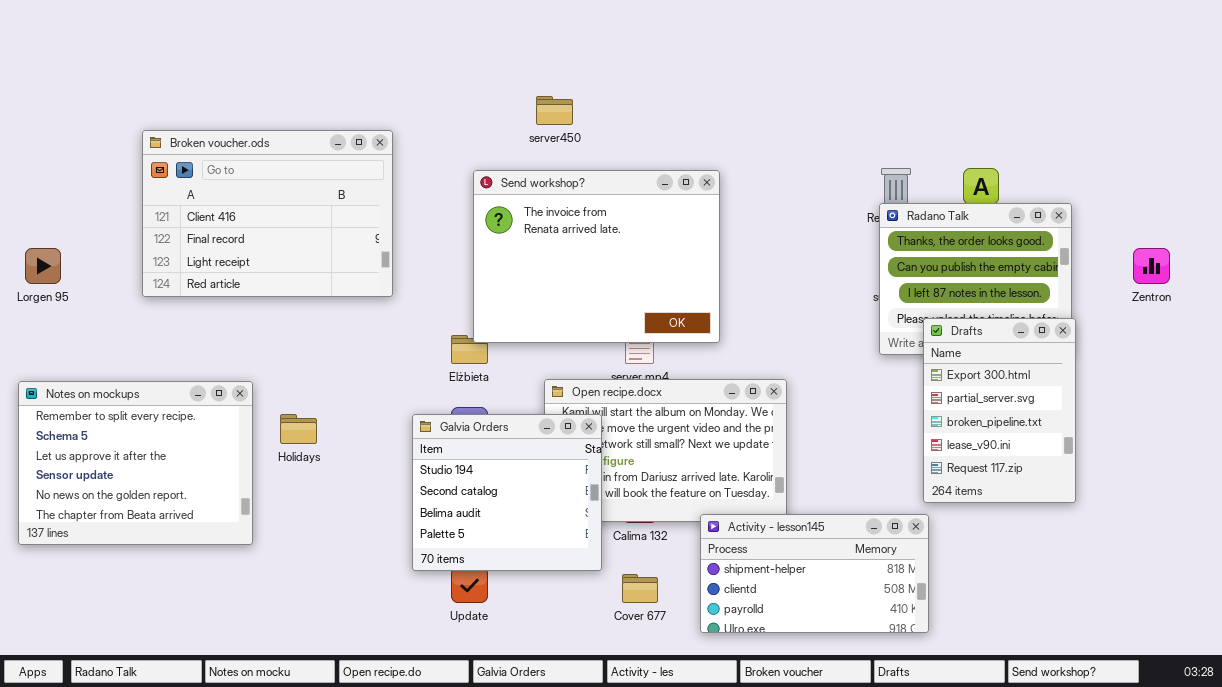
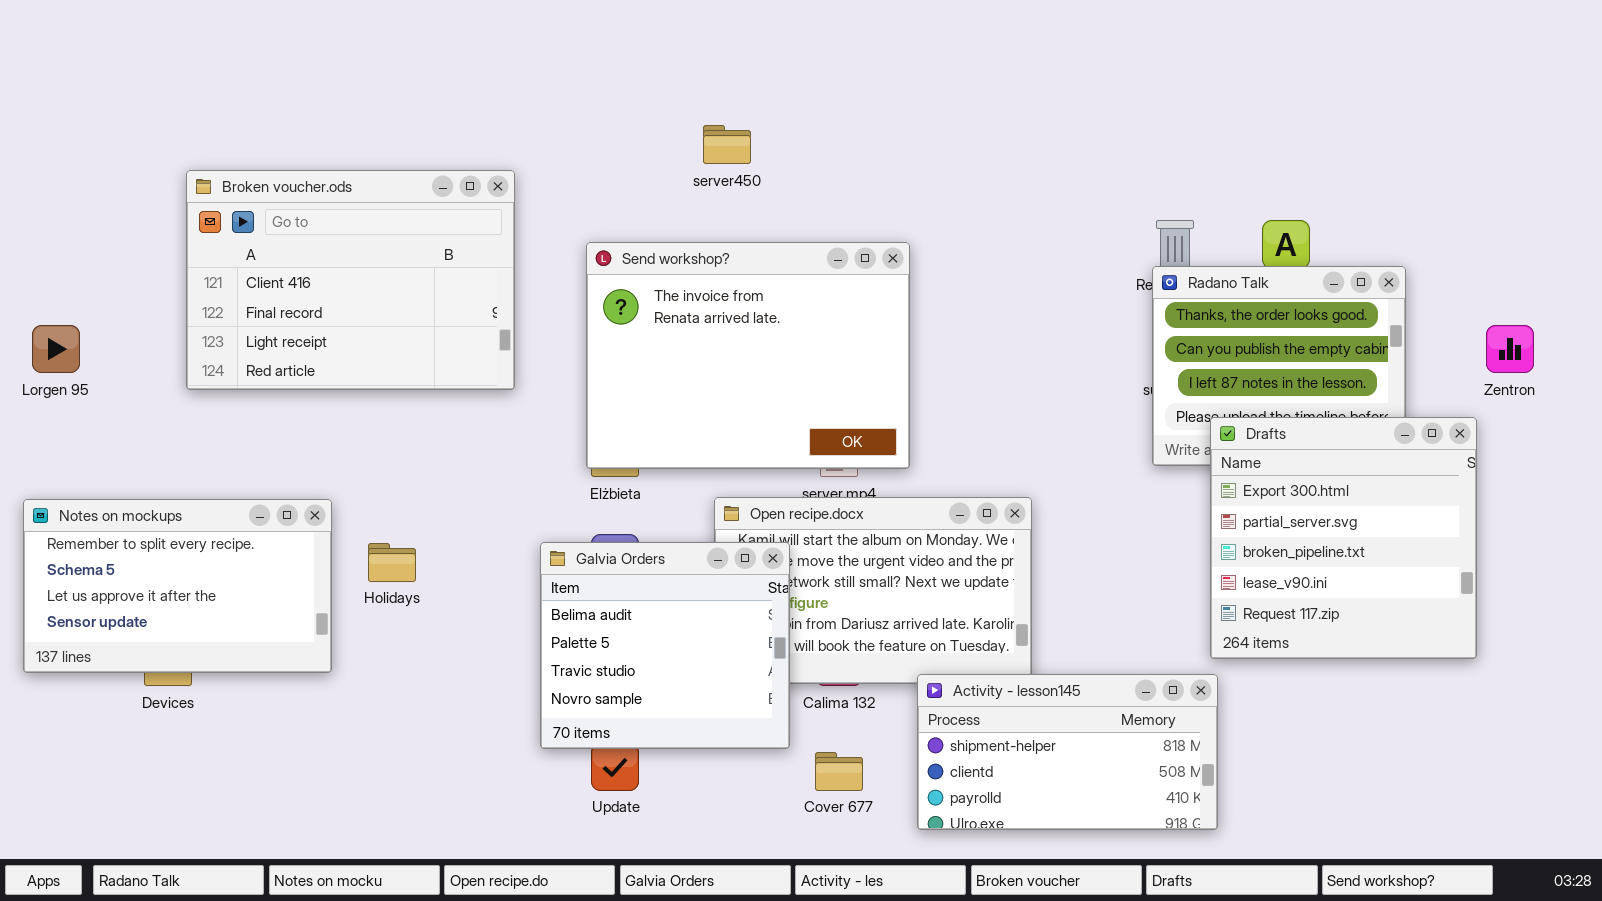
Send workshop?: [473,170,720,343] -> [586,242,910,469], moved
Drafts: [923,318,1076,503] -> [1210,417,1477,659], resized
Notes on mockups: [18,381,253,545] -> [23,499,332,673], resized
Galvia Orders: [412,414,602,571] -> [540,542,790,749], scrolled down 2 rows

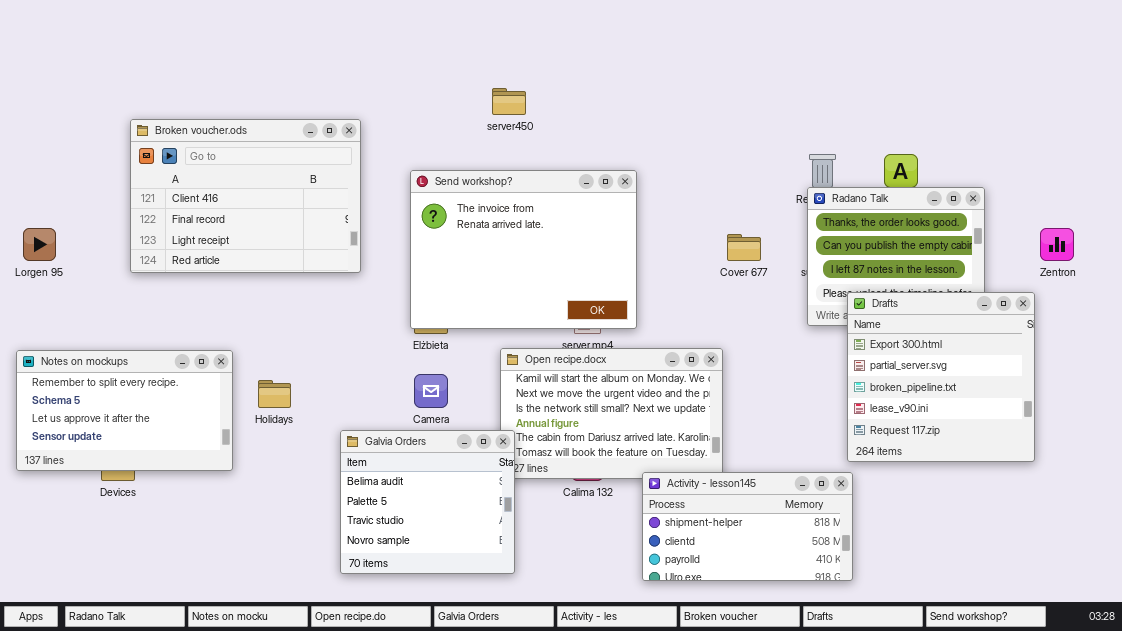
Galvia Orders: [540,542,790,749] -> [340,430,515,574], moved
Cover 677: [815,752,863,791] -> [727,234,761,261], moved

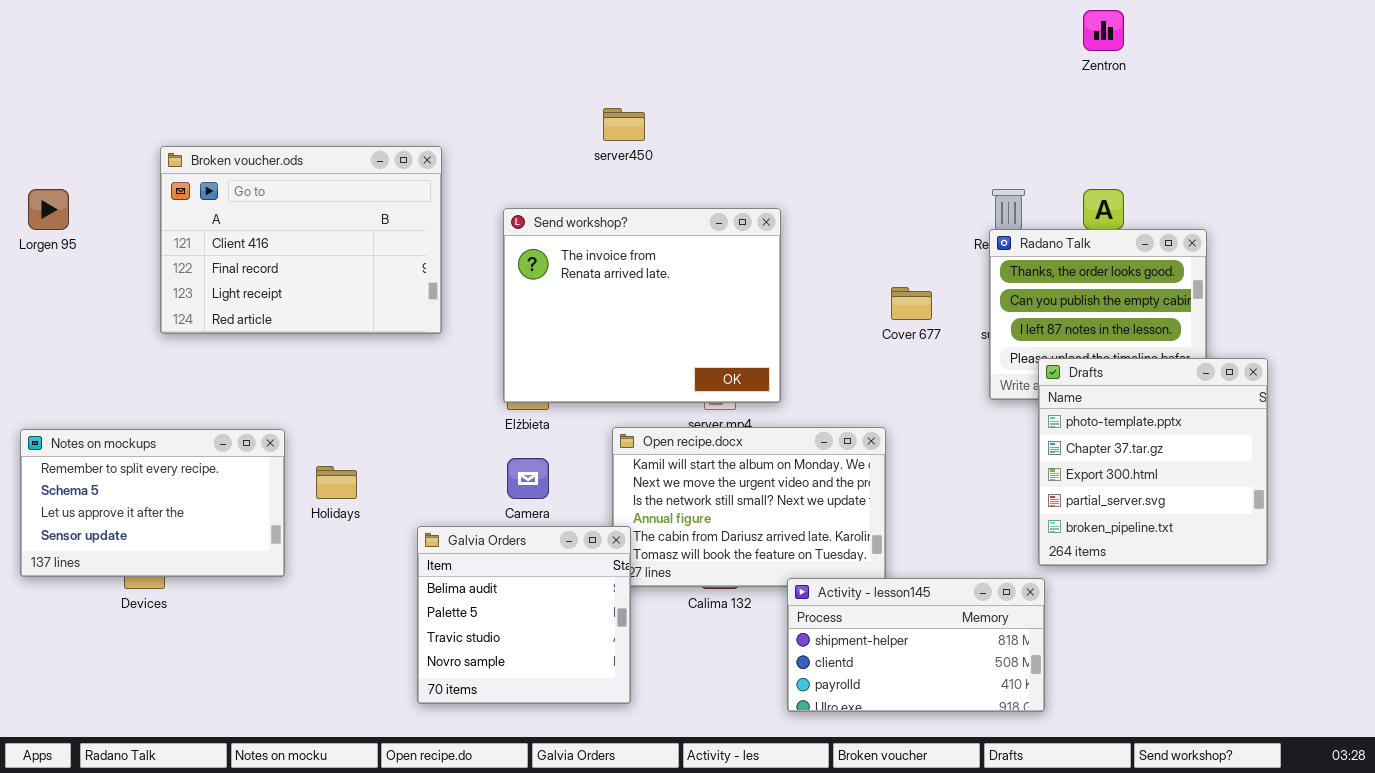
Lorgen 95: [23,228,56,261] -> [28,189,69,230], moved
Zentron: [1040,228,1074,261] -> [1083,10,1124,51], moved
Drafts: [847,292,1035,462] -> [1038,358,1268,566], scrolled up 2 rows

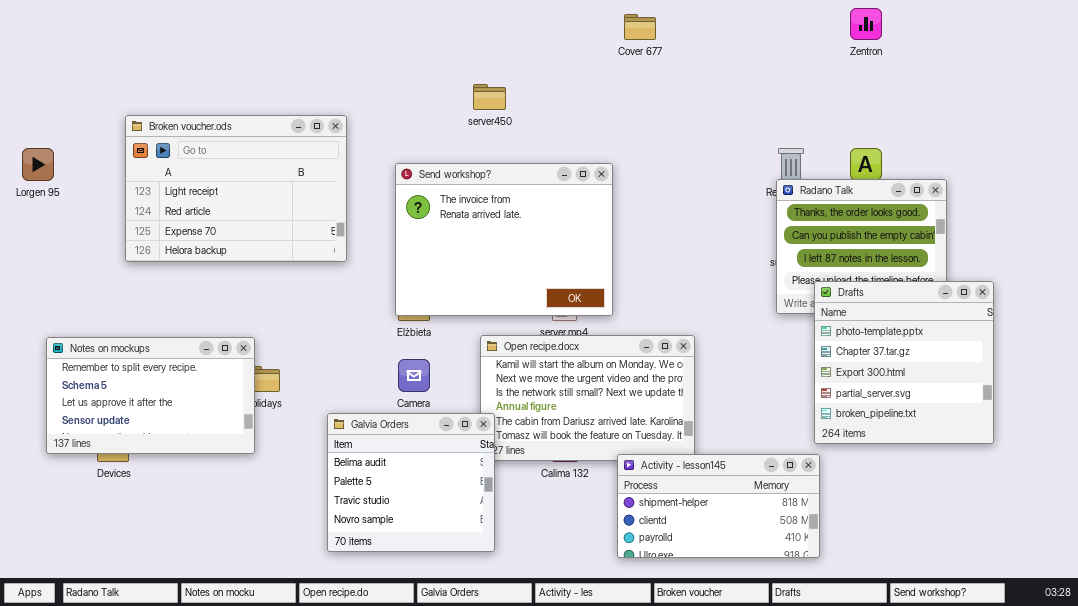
Broken voucher.ods: [160,146,442,334] -> [125,115,347,262], scrolled down 2 rows
Cover 677: [891,287,932,320] -> [624,14,656,40], moved
Notes on mockups: [20,429,285,577] -> [46,337,255,454], moved

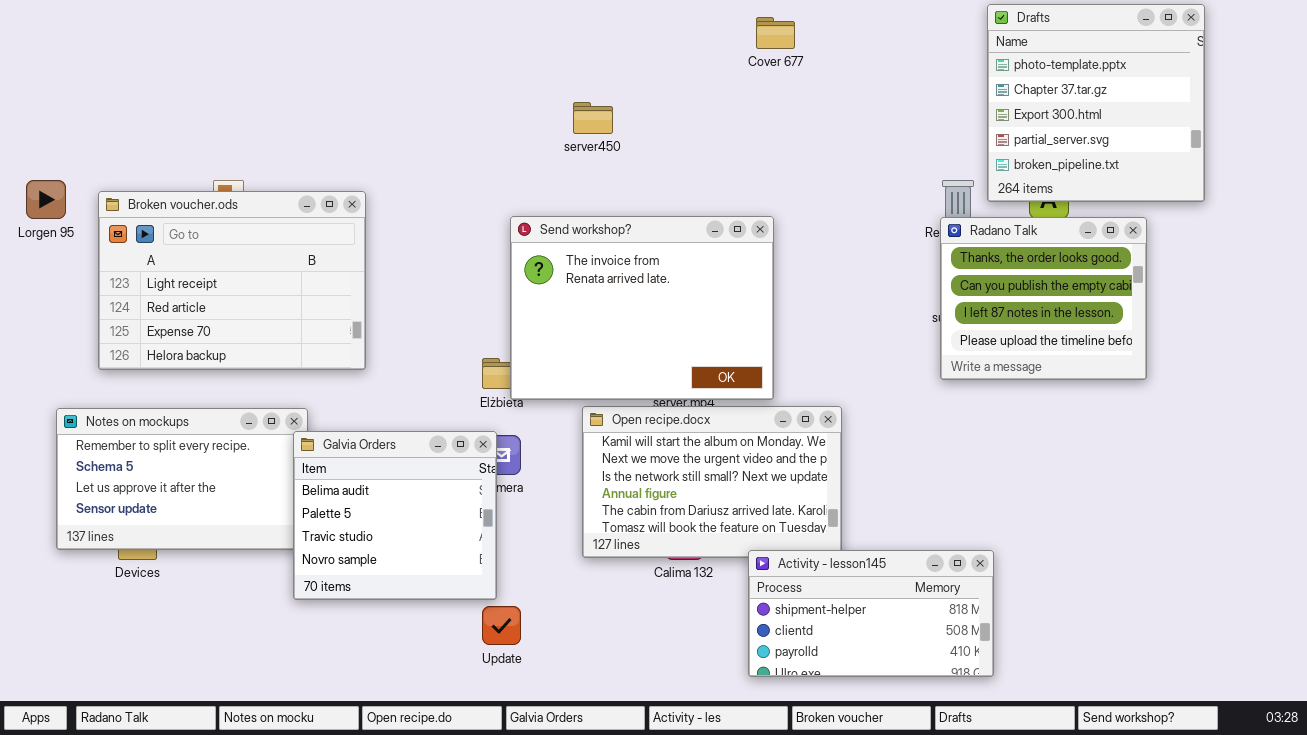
Broken voucher.ods: [125,115,347,262] -> [98,191,366,370], moved
Send workshop?: [395,163,613,316] -> [510,216,774,400], moved
Drafts: [814,281,994,444] -> [987,4,1205,202], moved
Galvia Orders: [327,413,495,552] -> [293,431,497,600], moved

